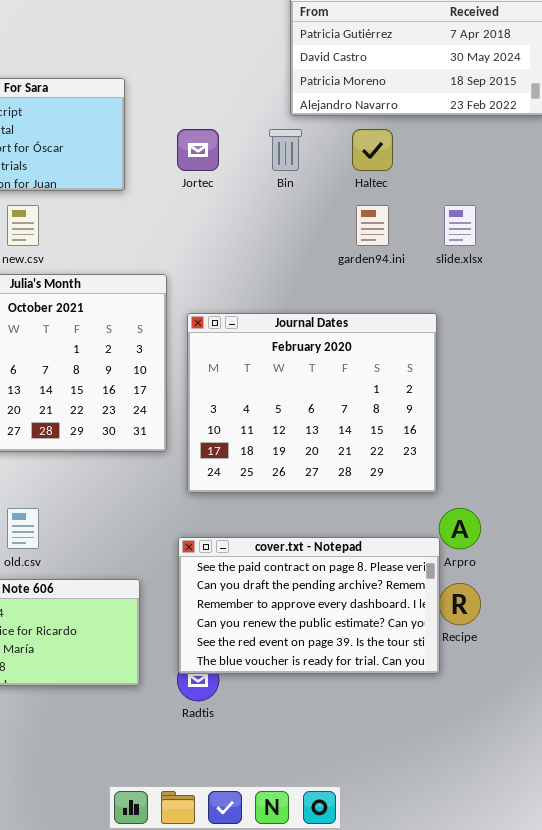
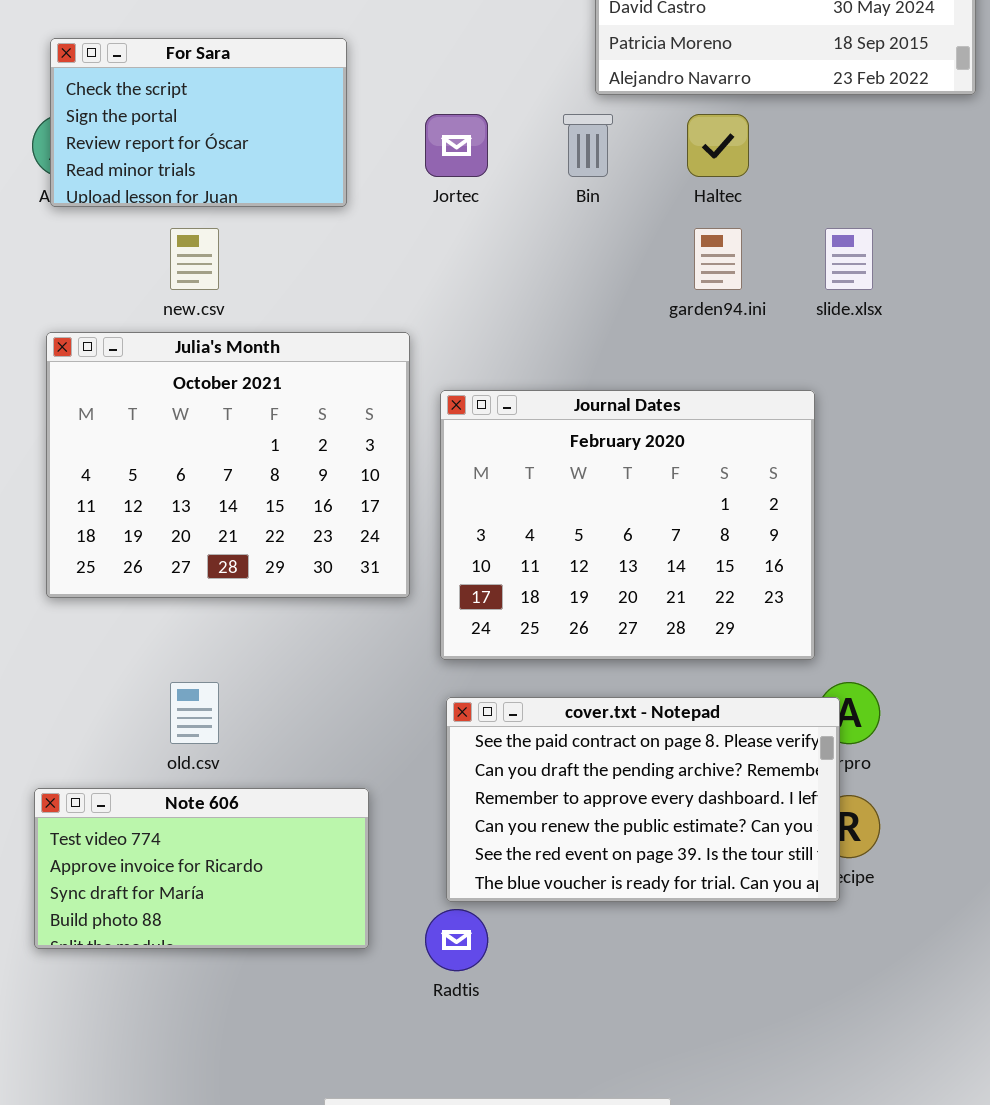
cover.txt - Notepad: [178,537,440,674] -> [446,697,840,902], moved

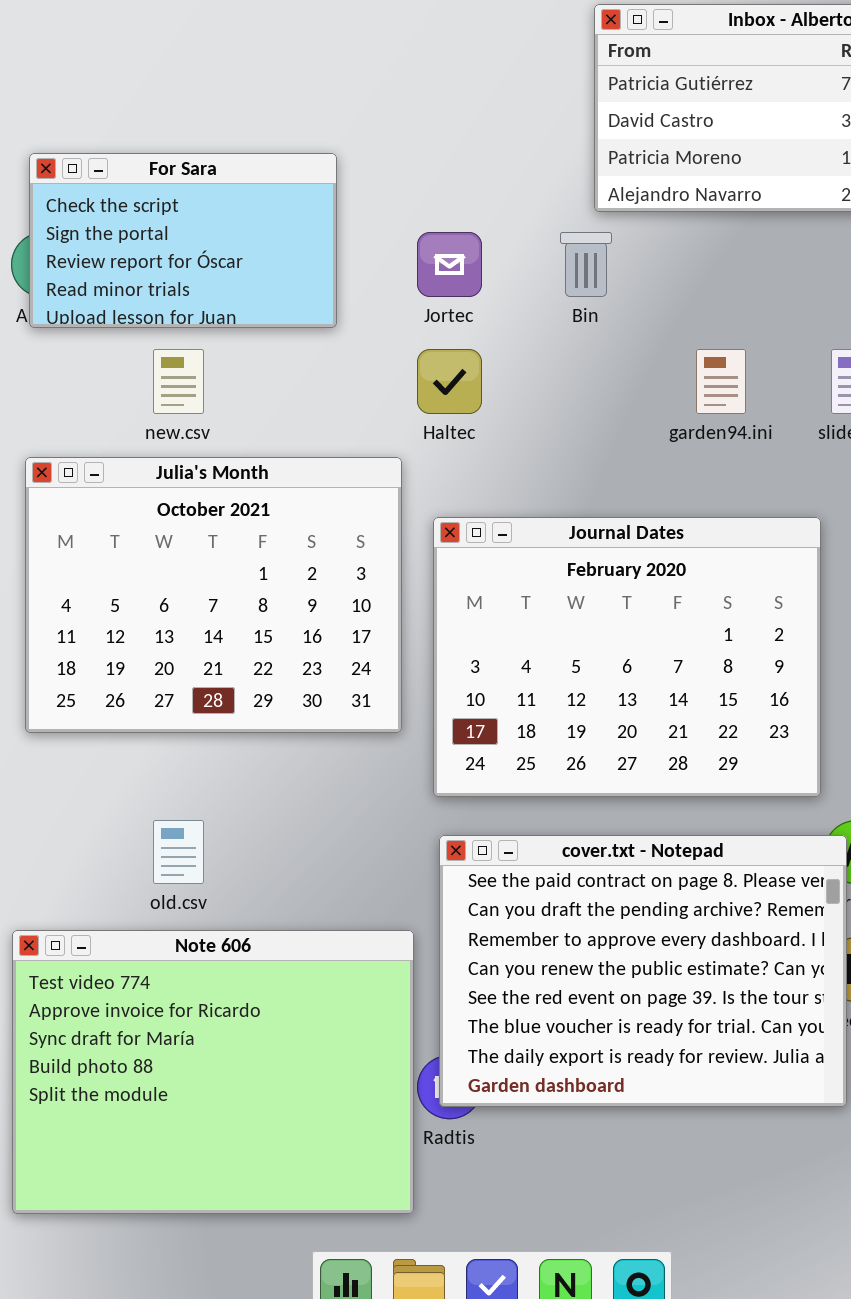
Haltec: [687,114,749,177] -> [417,349,482,414], moved
cover.txt - Notepad: [446,697,840,902] -> [439,835,847,1107], resized
Note 606: [34,788,369,949] -> [12,930,414,1214], resized

